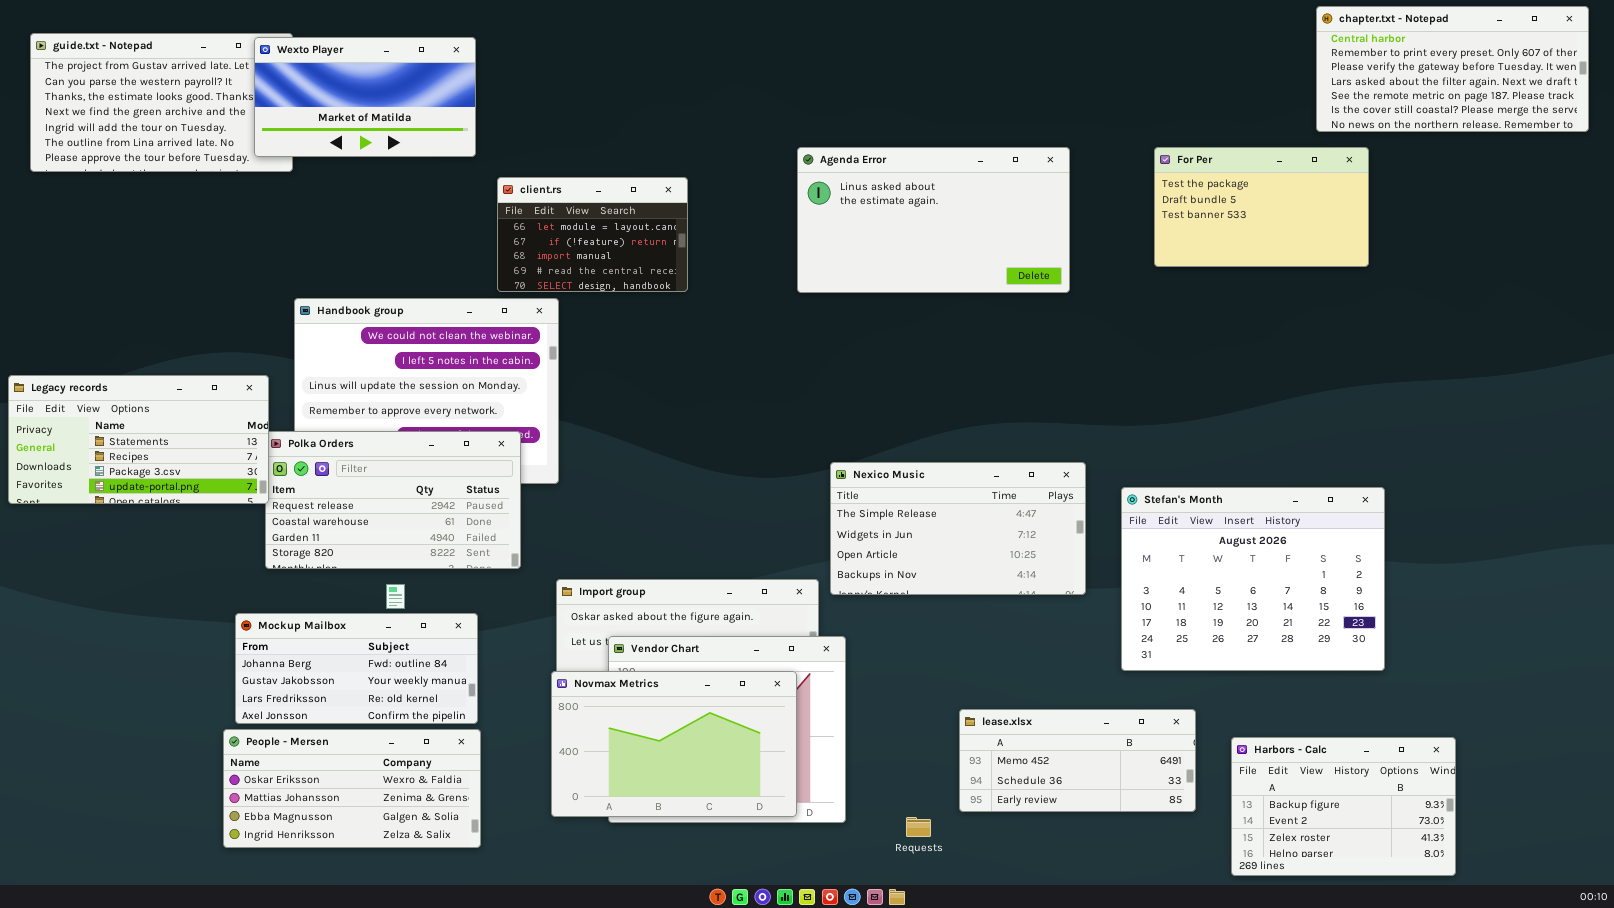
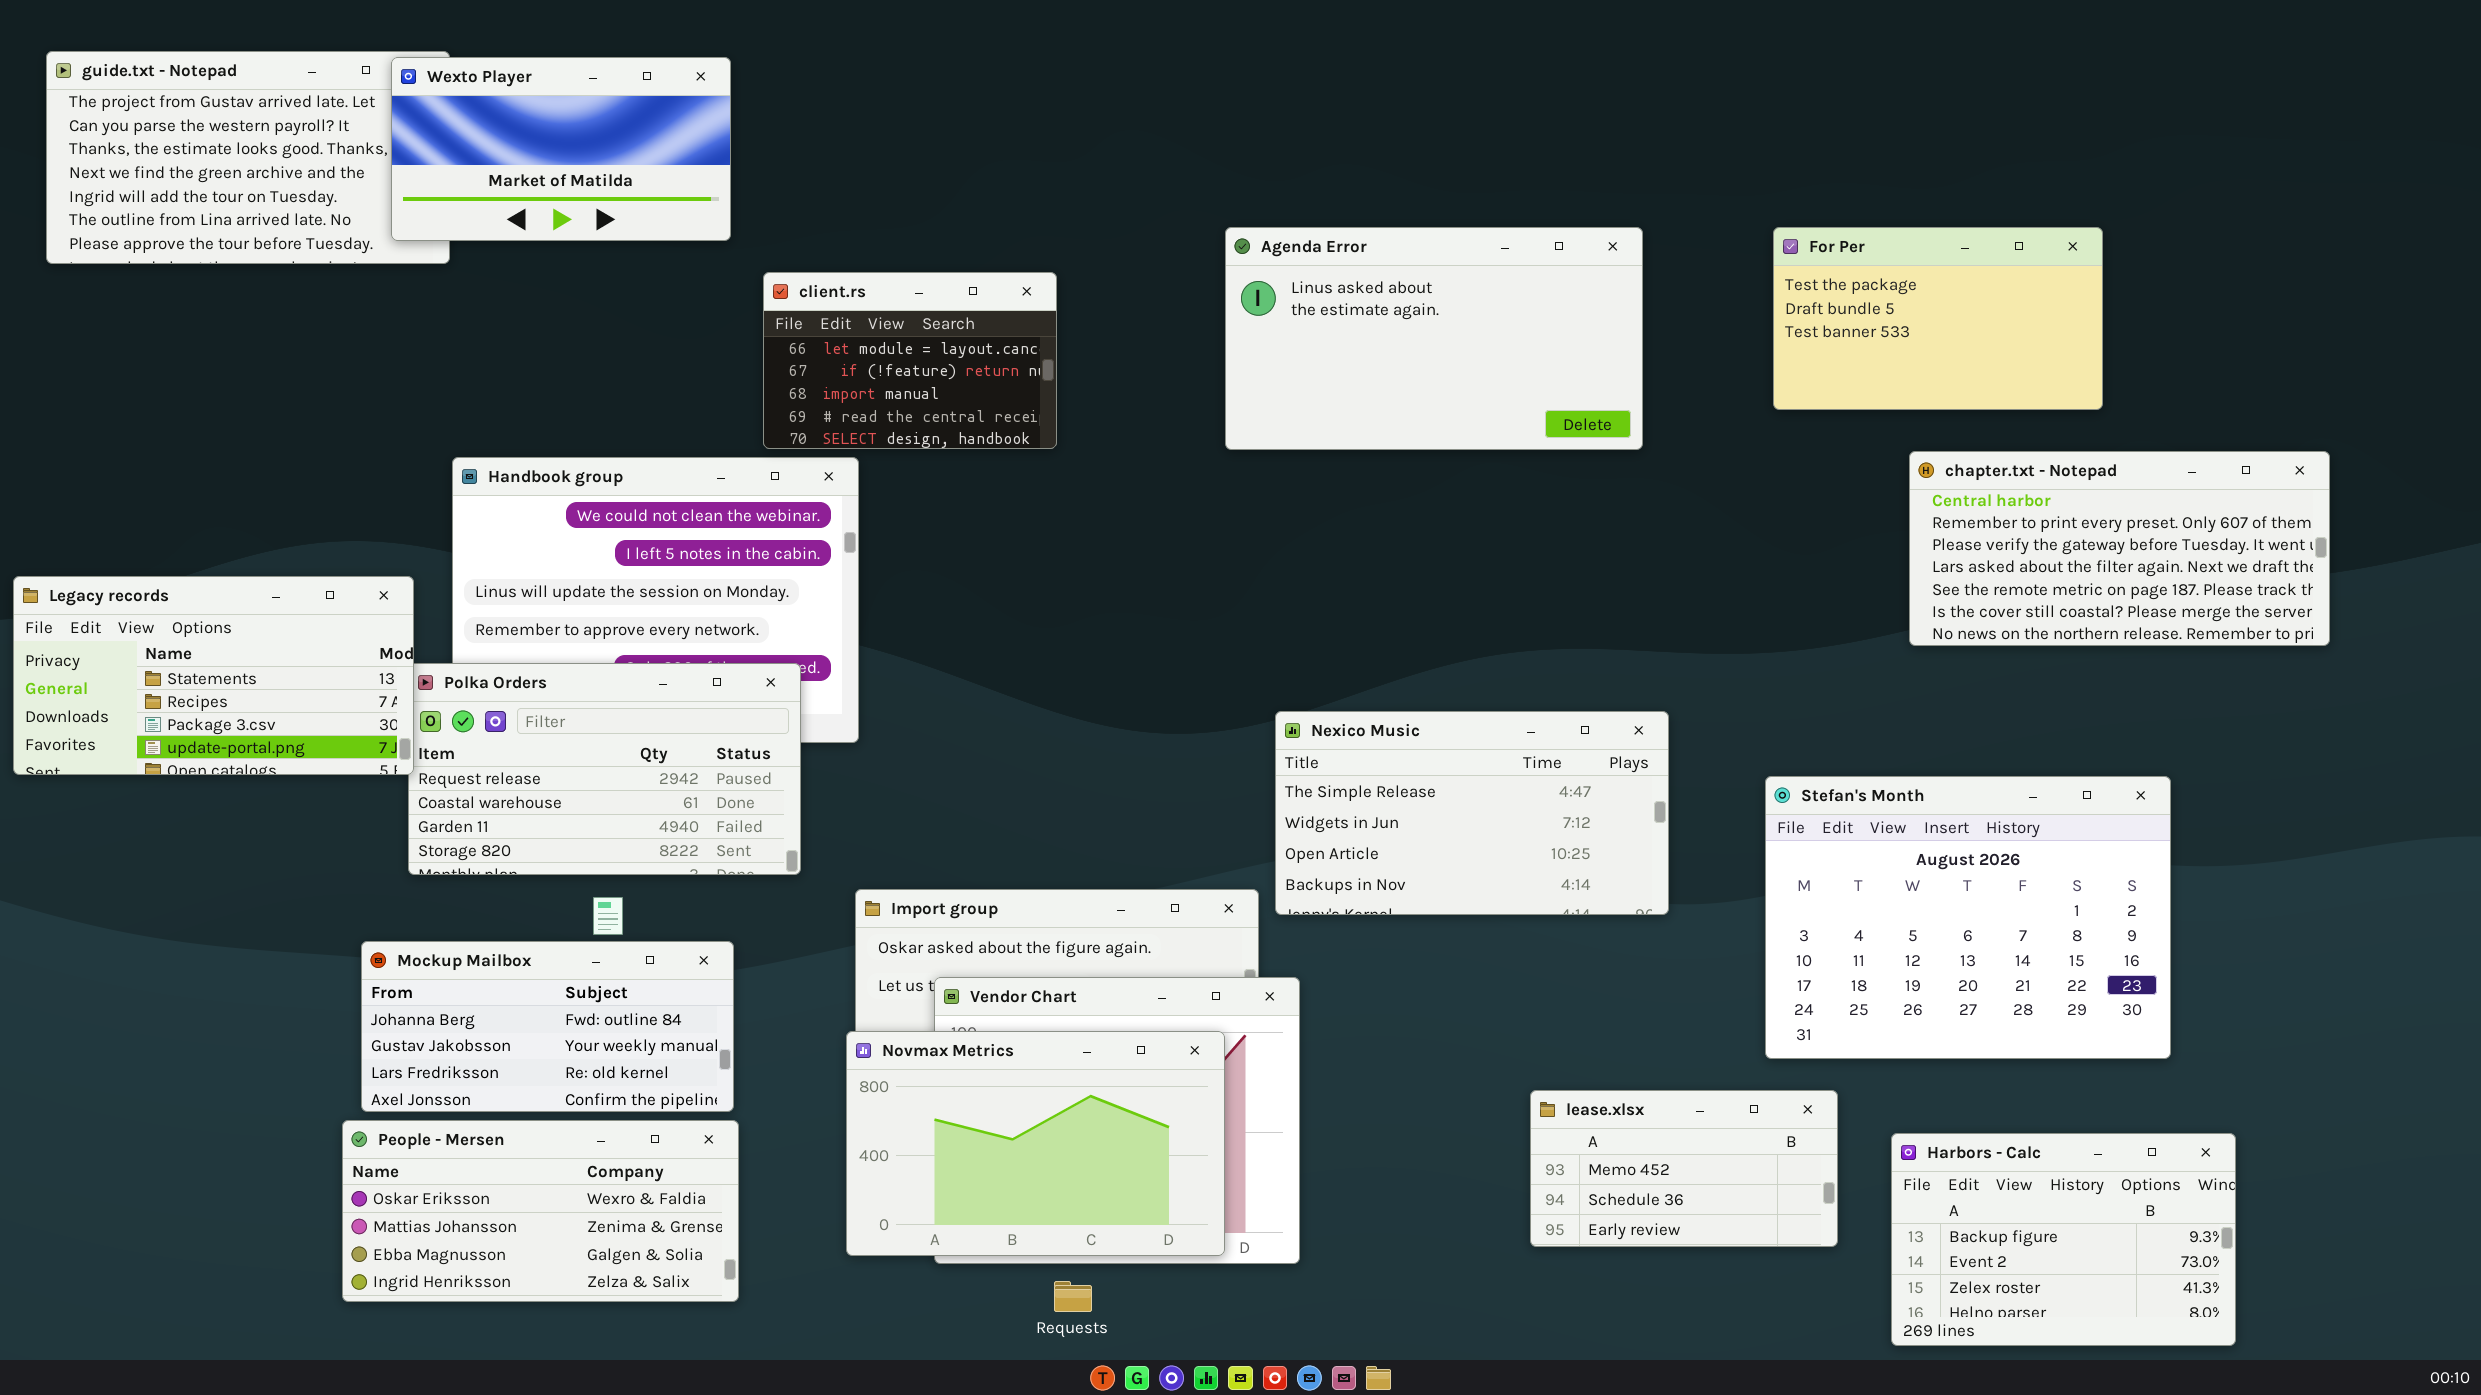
chapter.txt - Notepad: [1316,6,1589,132] -> [1909,451,2330,646], moved
Stefan's Month: [1121,487,1385,671] -> [1765,776,2171,1059], moved
lease.xlsx: [959,709,1196,812] -> [1530,1090,1838,1247], resized
Requests: [906,817,931,837] -> [1054,1281,1092,1312], moved

